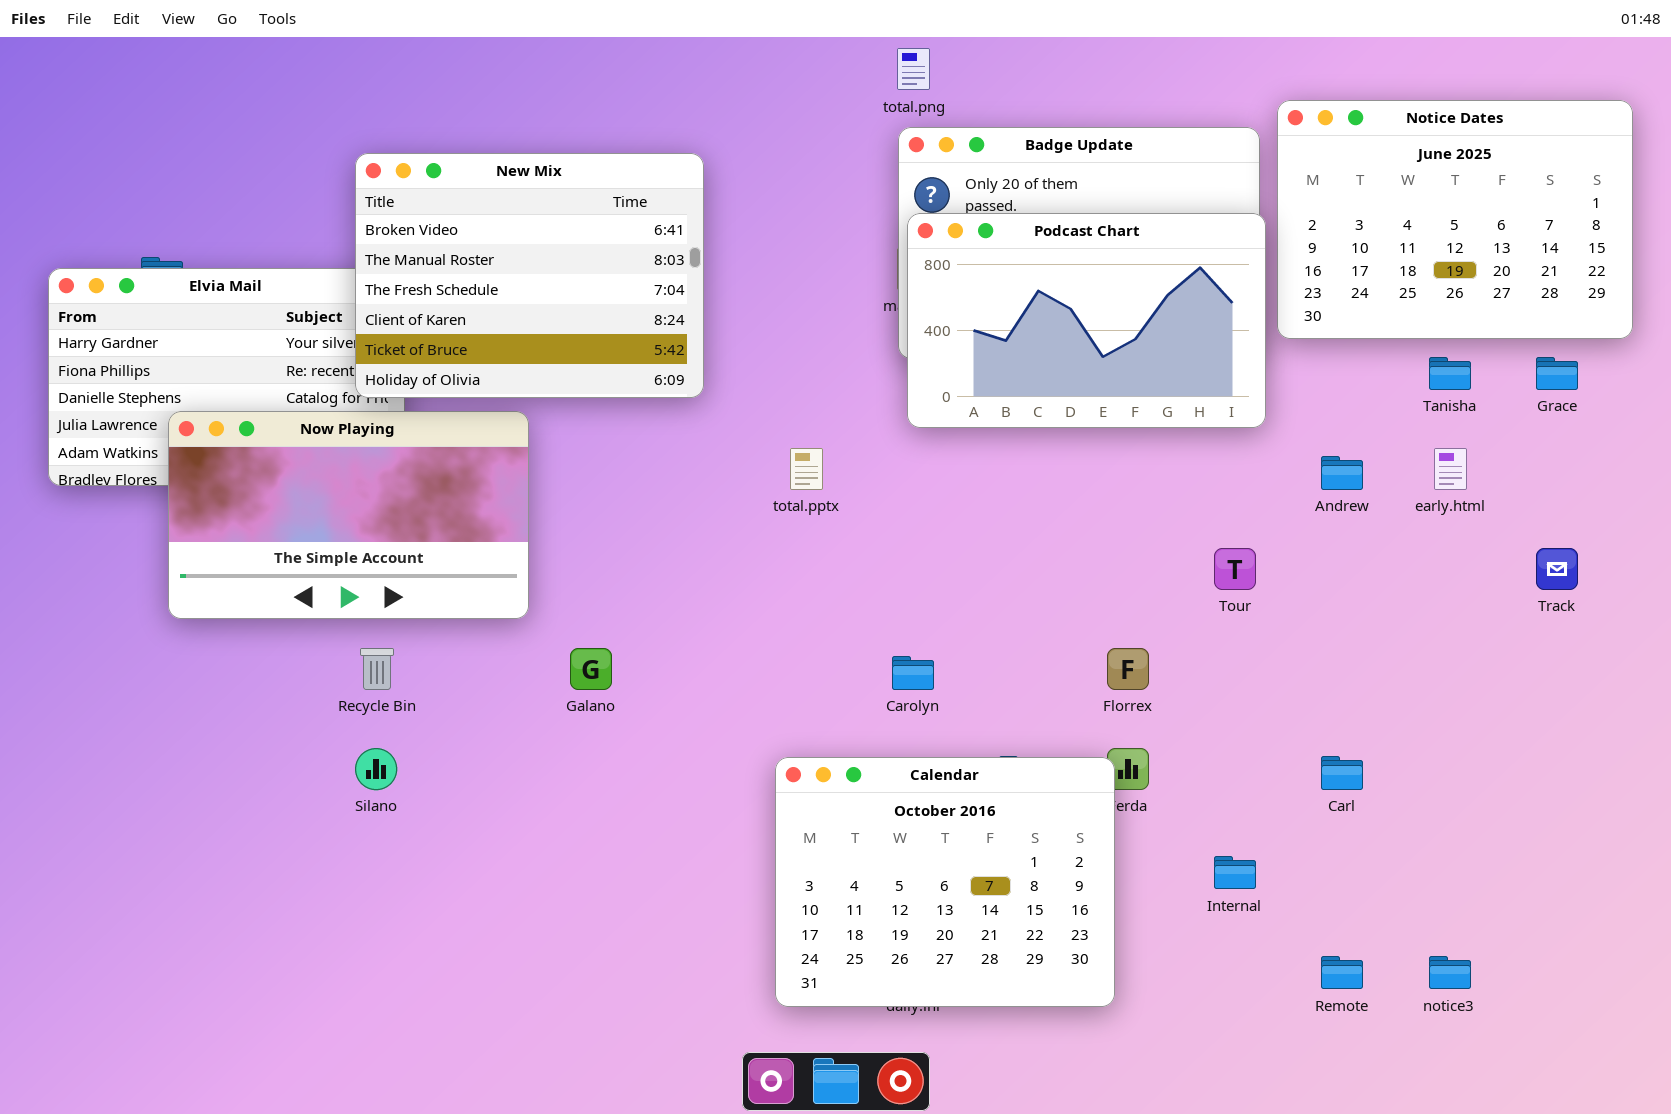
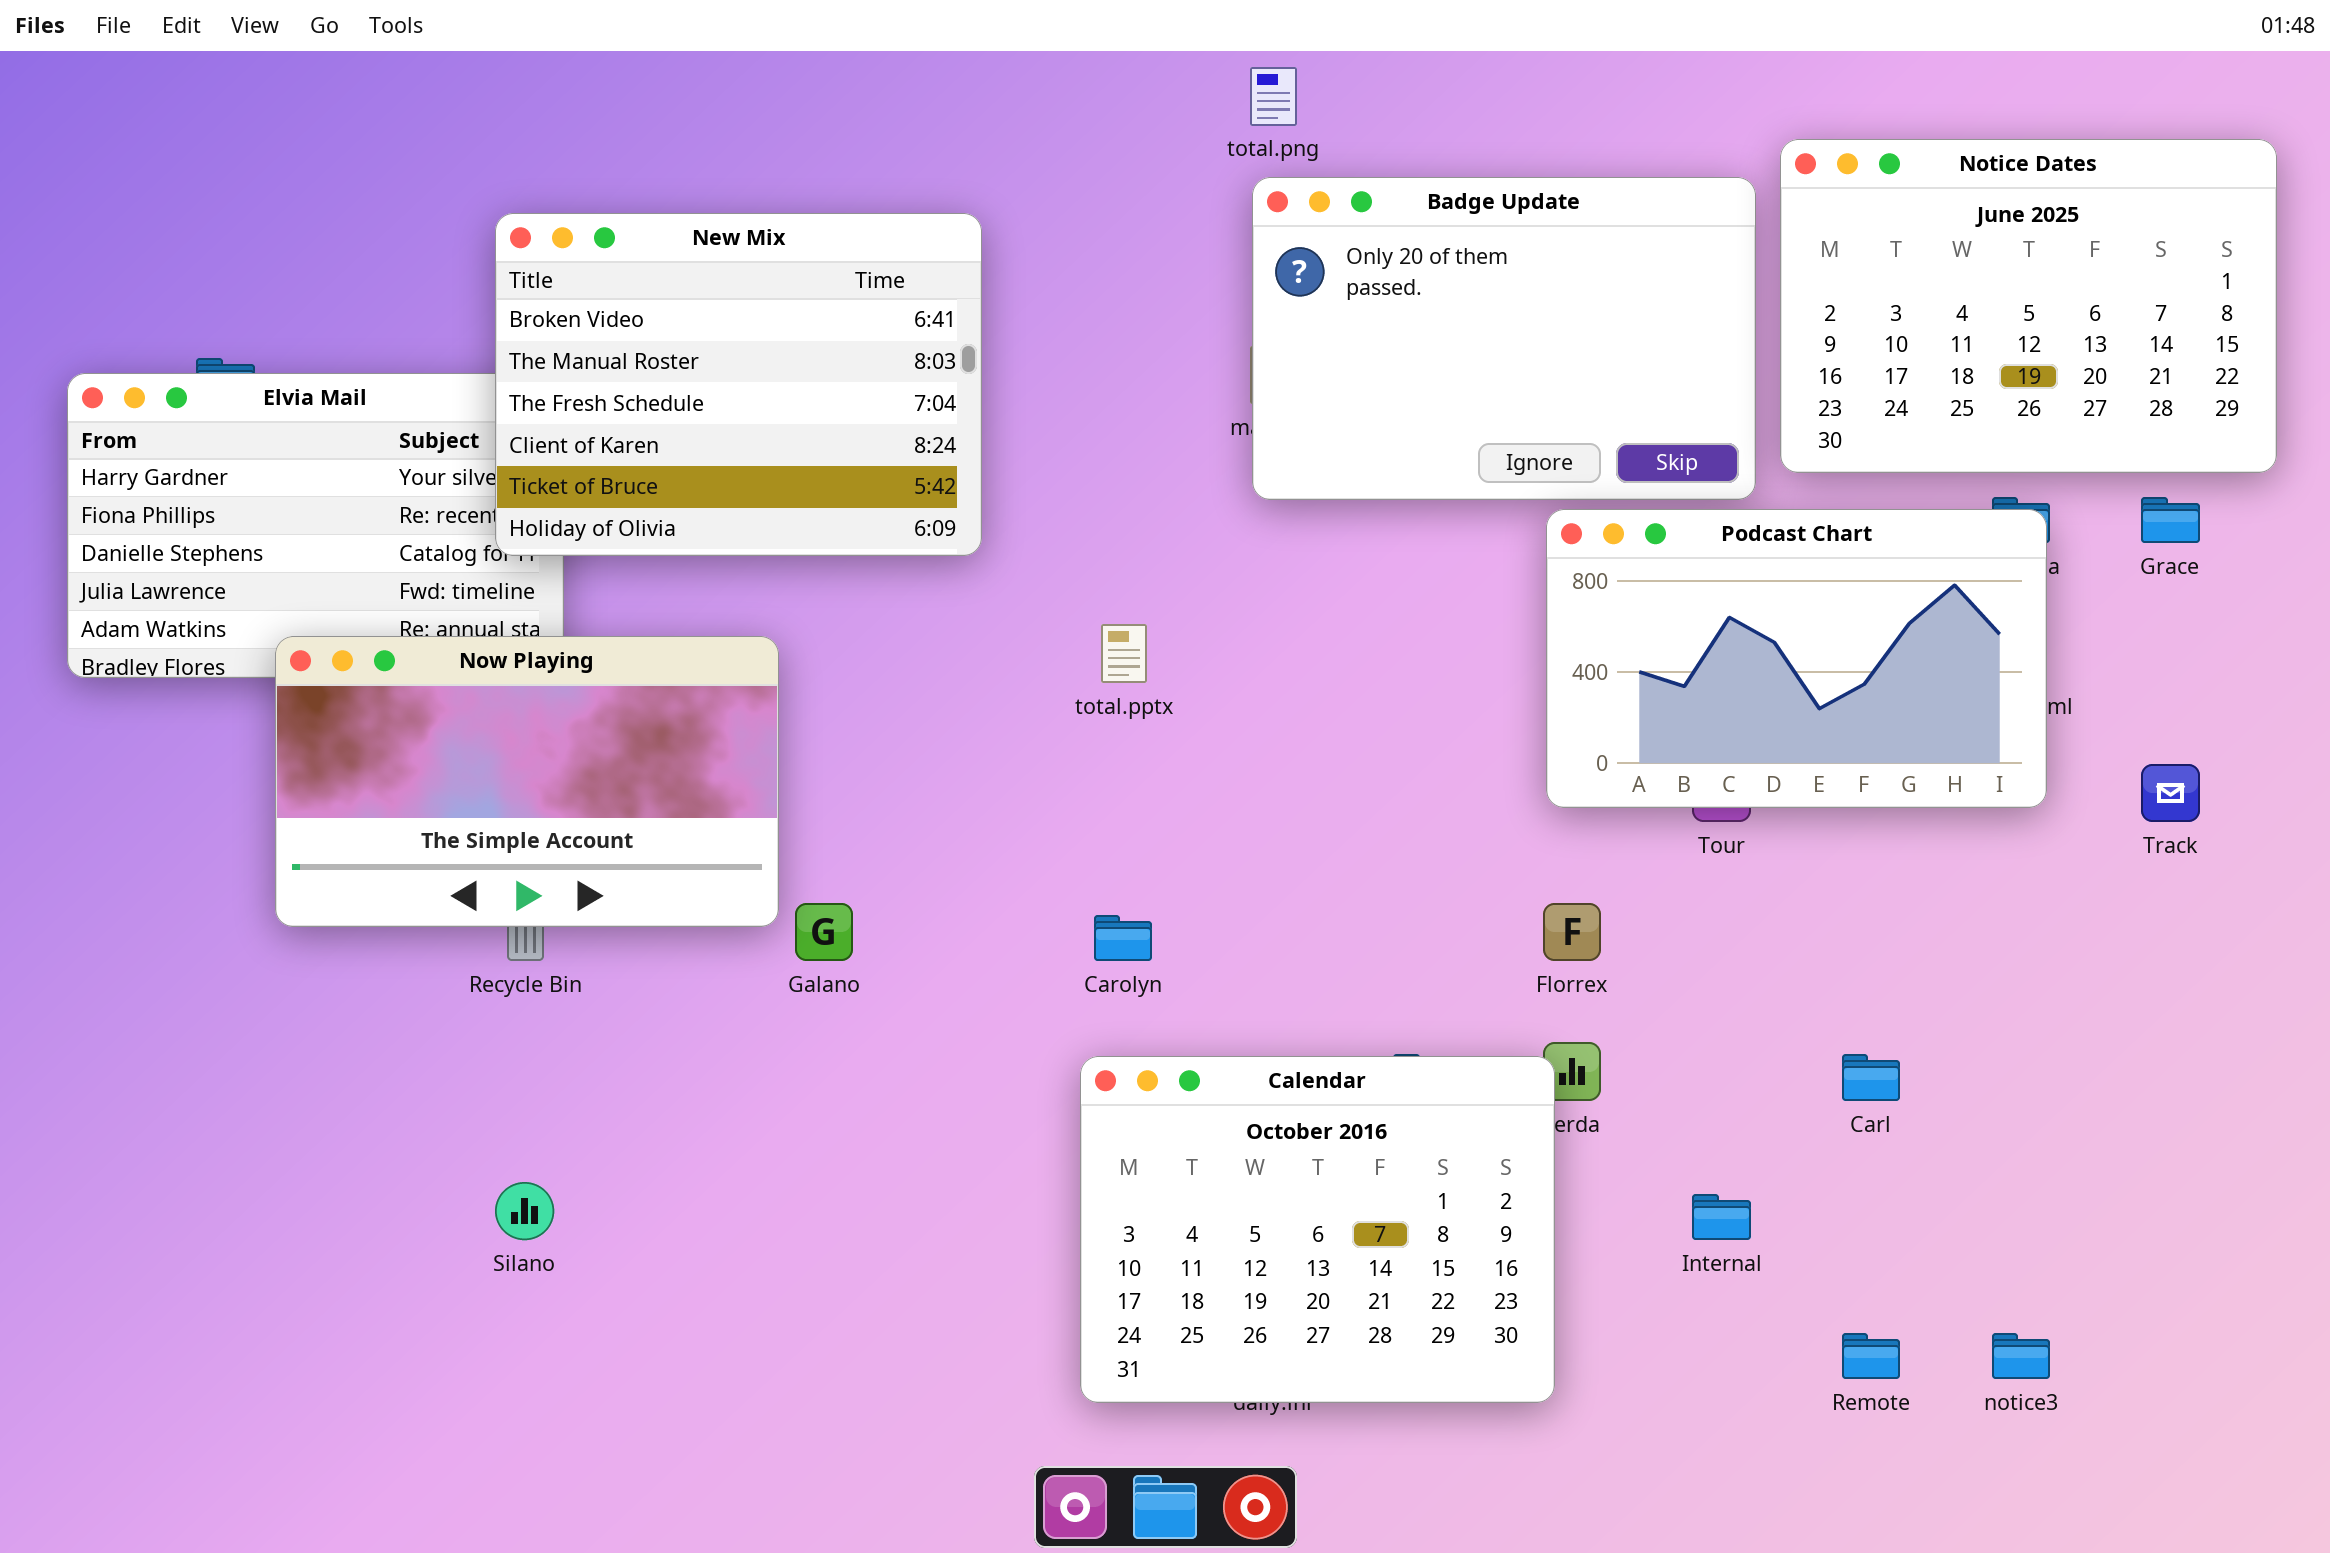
Podcast Chart: [907,213,1266,428] -> [1546,509,2047,808], moved
Now Playing: [168,411,529,619] -> [275,636,779,927], moved
Carolyn: [892,656,934,690] -> [1094,915,1152,961], moved
Silano: [355,748,397,790] -> [495,1182,554,1240], moved

